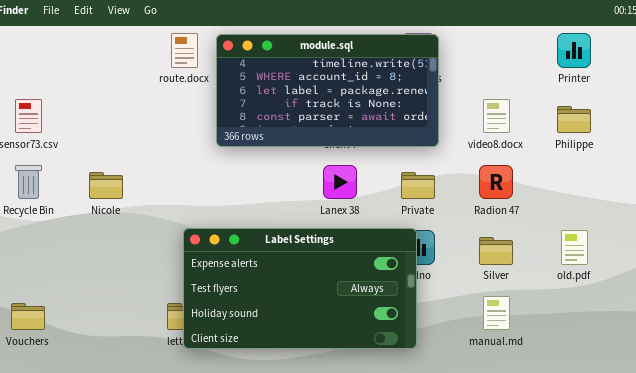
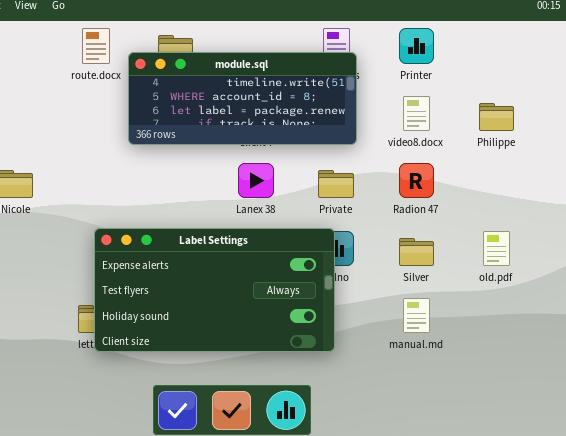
Printer: [557,33,591,68] -> [399,28,434,64], moved
module.sql: [216,34,439,147] -> [128,52,357,145], resized

